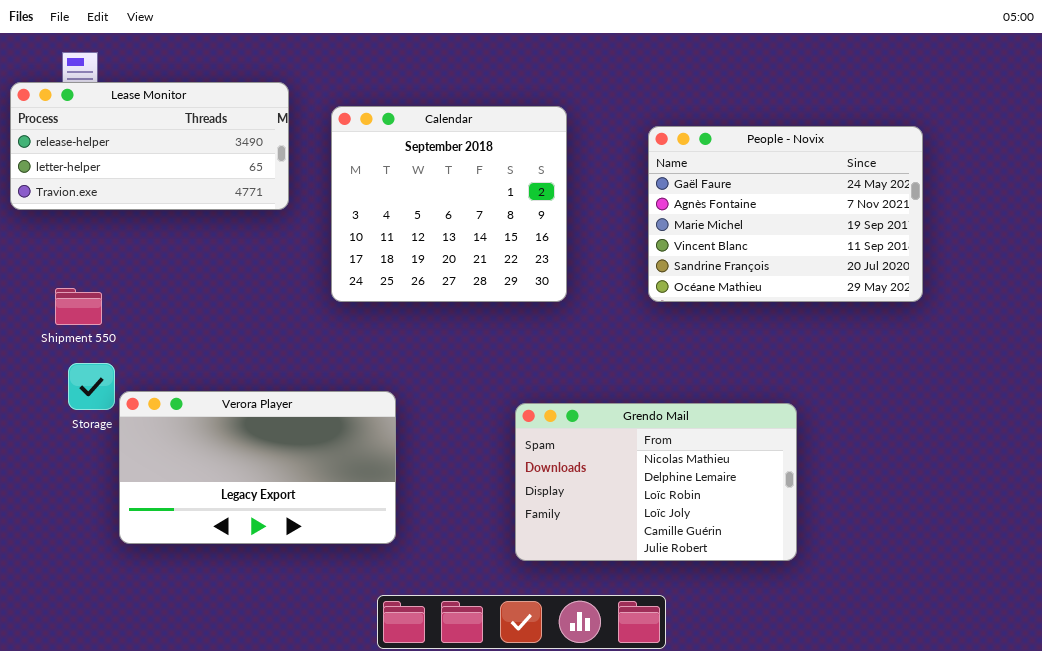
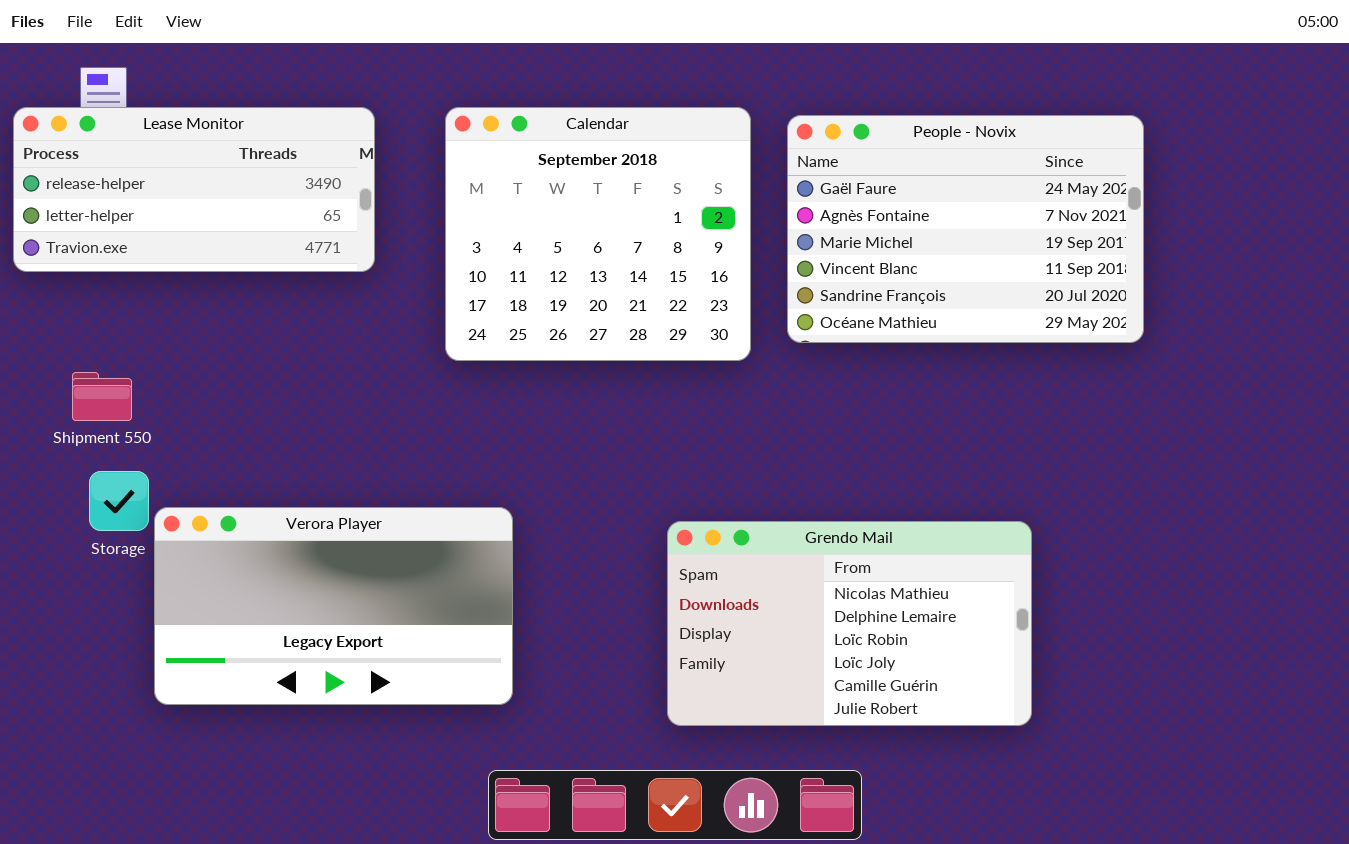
Calendar: [331,106,567,302] -> [445,107,751,361], moved
People - Novix: [648,126,923,302] -> [787,115,1144,343], moved

